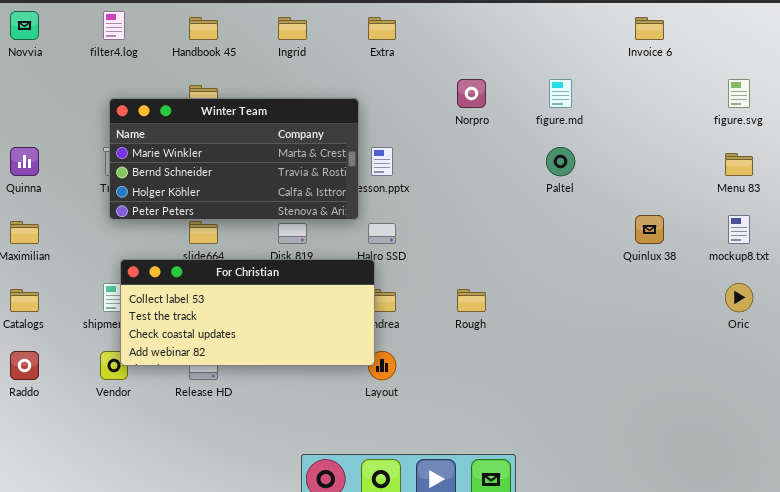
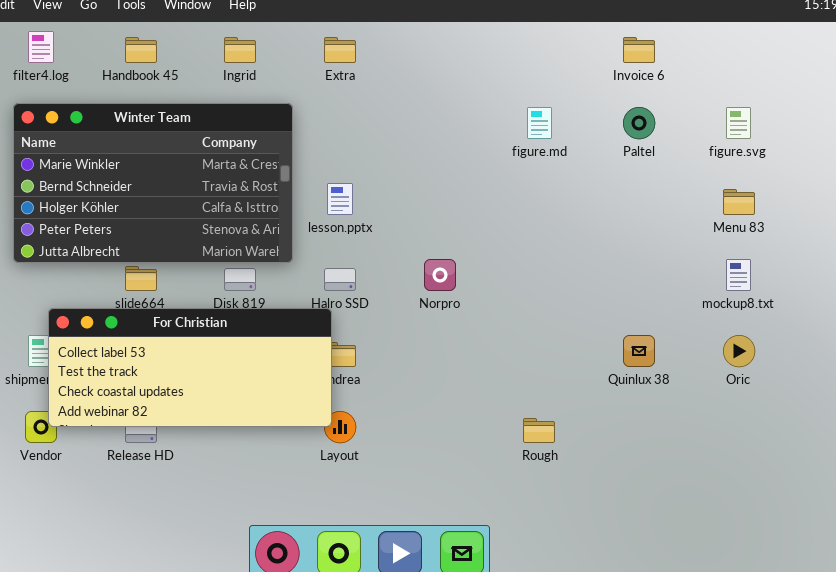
Norpro: [457,79,486,108] -> [424,259,456,291], moved
Winter Team: [109,98,359,220] -> [13,103,293,263], moved, resized
Paltel: [546,147,575,176] -> [623,107,655,139], moved
Quinlux 38: [635,215,664,244] -> [623,335,655,367], moved
Rough: [457,289,486,312] -> [523,418,555,443], moved

